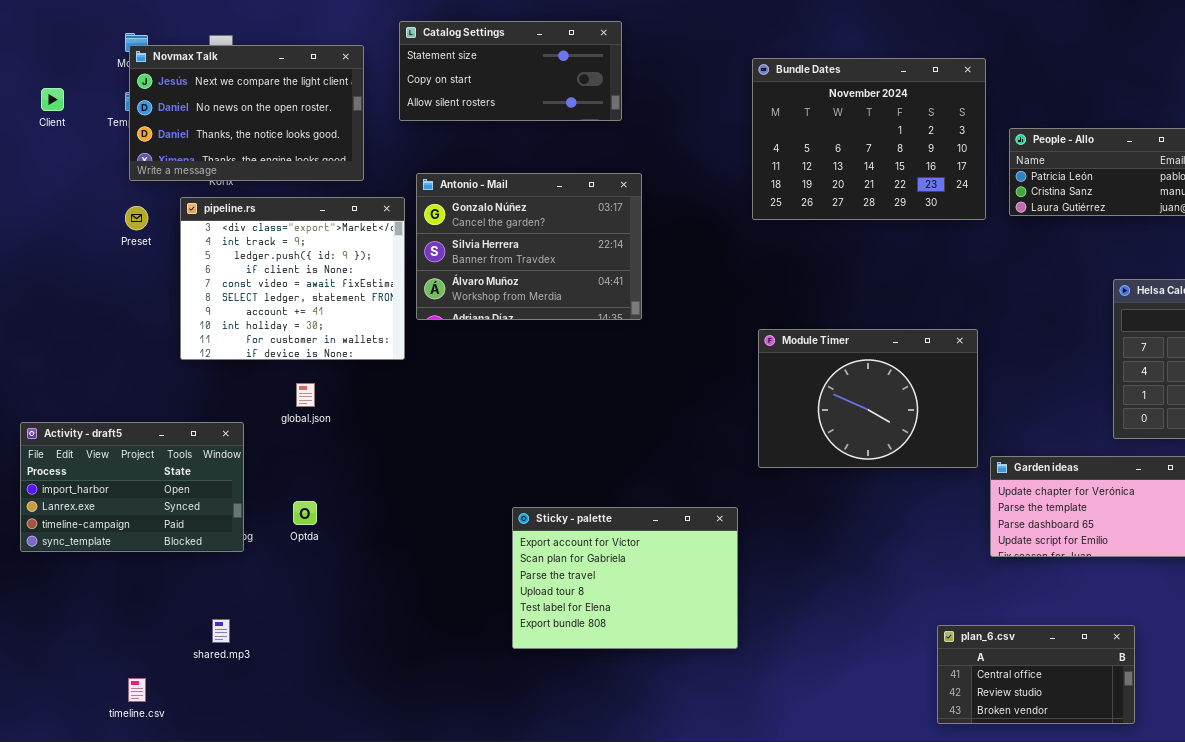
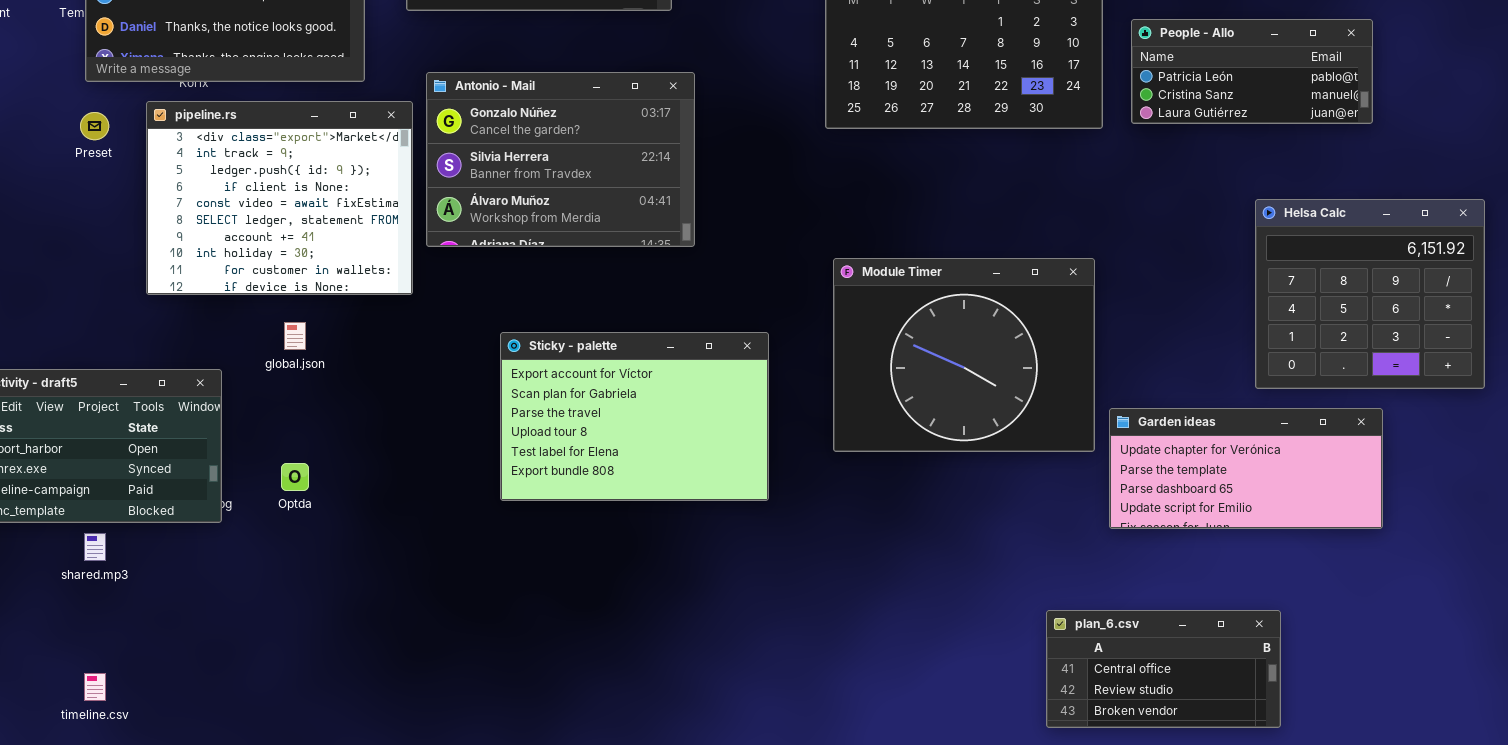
Module Timer: [758,329,978,468] -> [833,258,1095,452], resized
Sticky - palette: [512,507,738,649] -> [500,332,769,501], moved
shared.mp3: [212,619,230,643] -> [84,533,106,561], moved

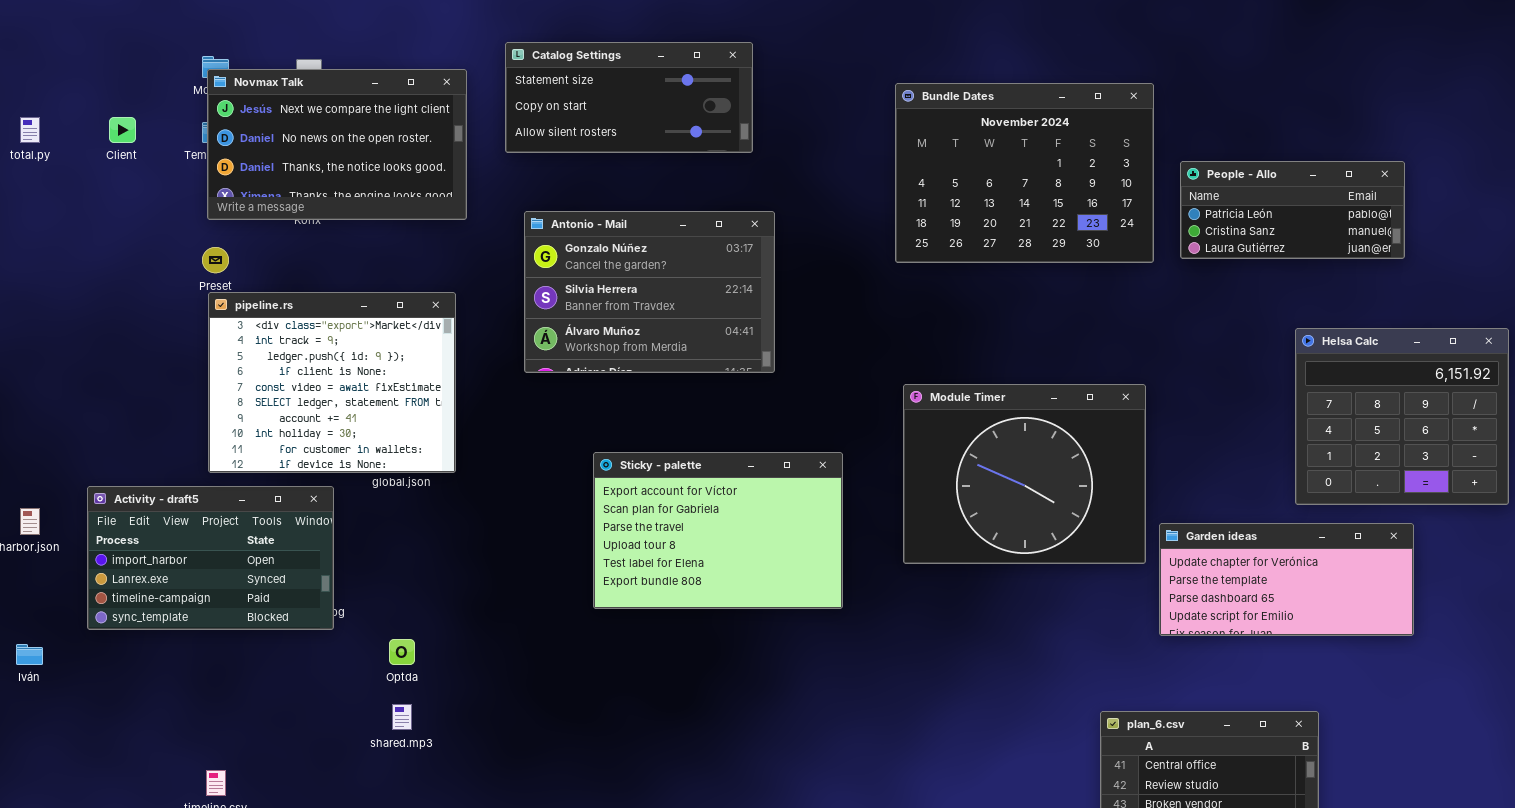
pipeline.rs: [146,101,413,295] -> [208,292,456,473], moved
Optda: [281,463,309,491] -> [389,639,415,665], moved
shared.mp3: [84,533,106,561] -> [392,704,412,730], moved

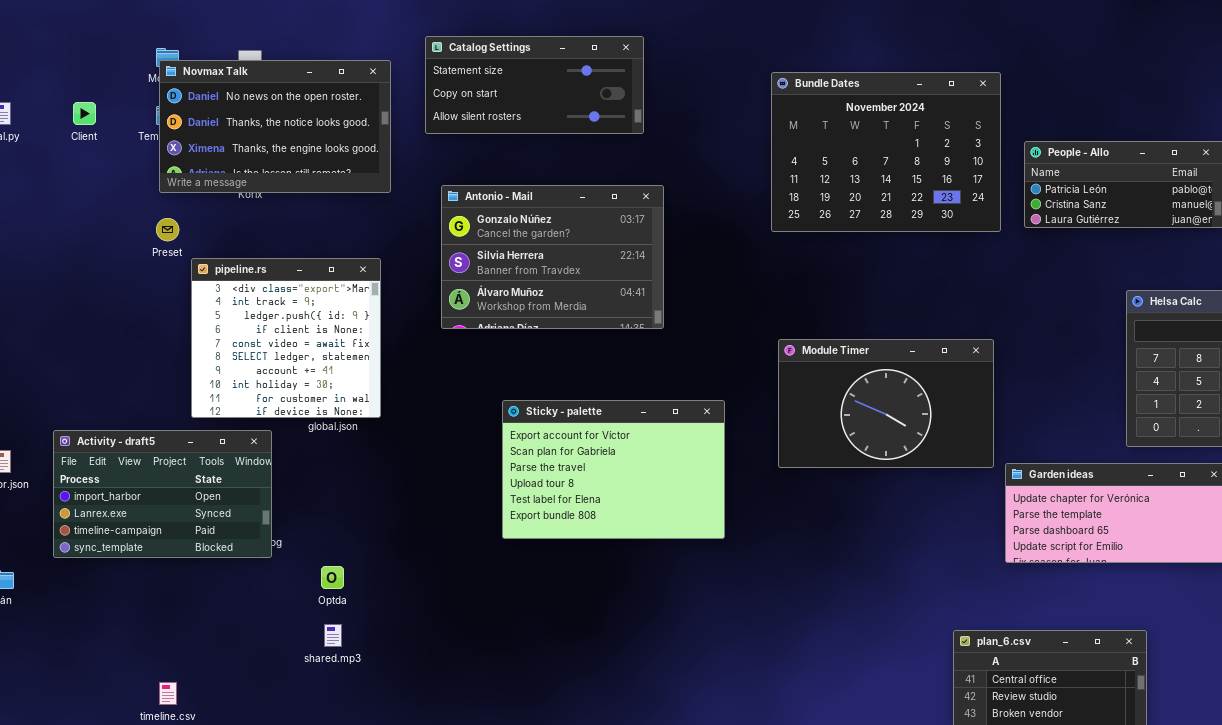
Novmax Talk: [207,69,467,220] -> [159,60,391,193], scrolled down 1 row
pipeline.rs: [208,292,456,473] -> [191,258,381,418], resized
Module Timer: [903,384,1146,564] -> [778,339,994,468], resized

